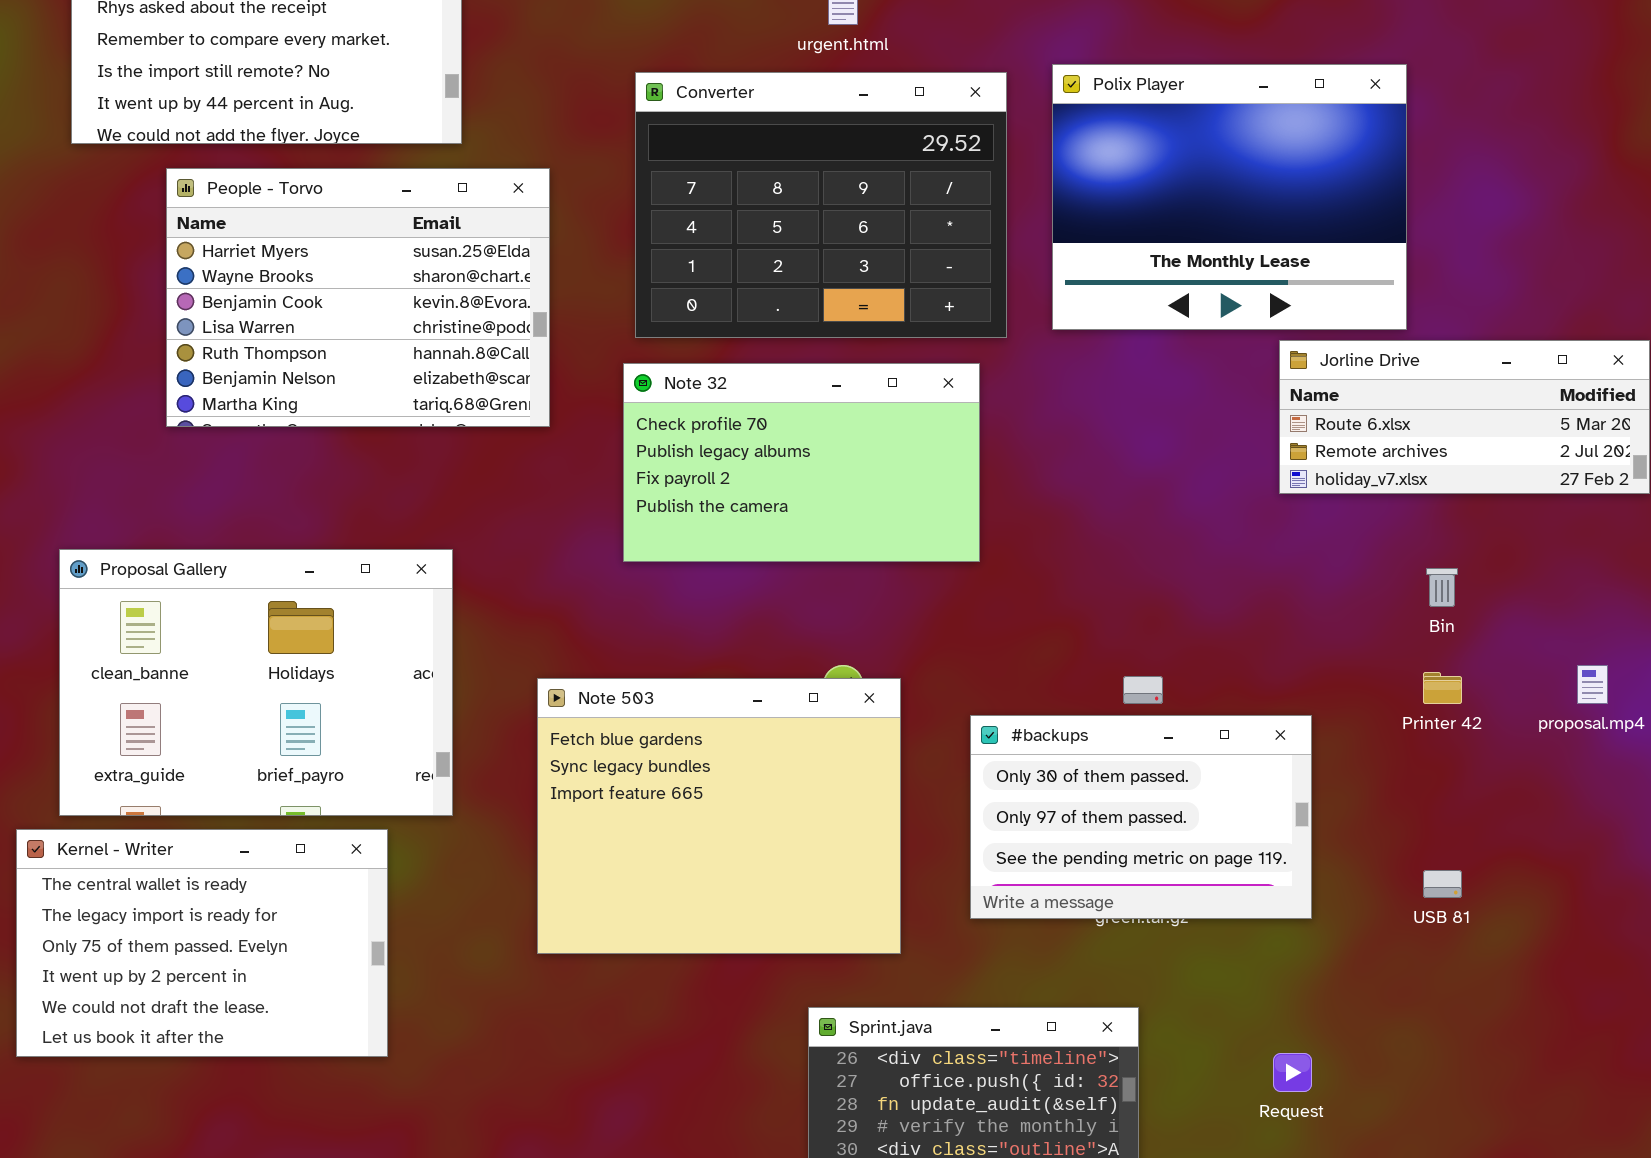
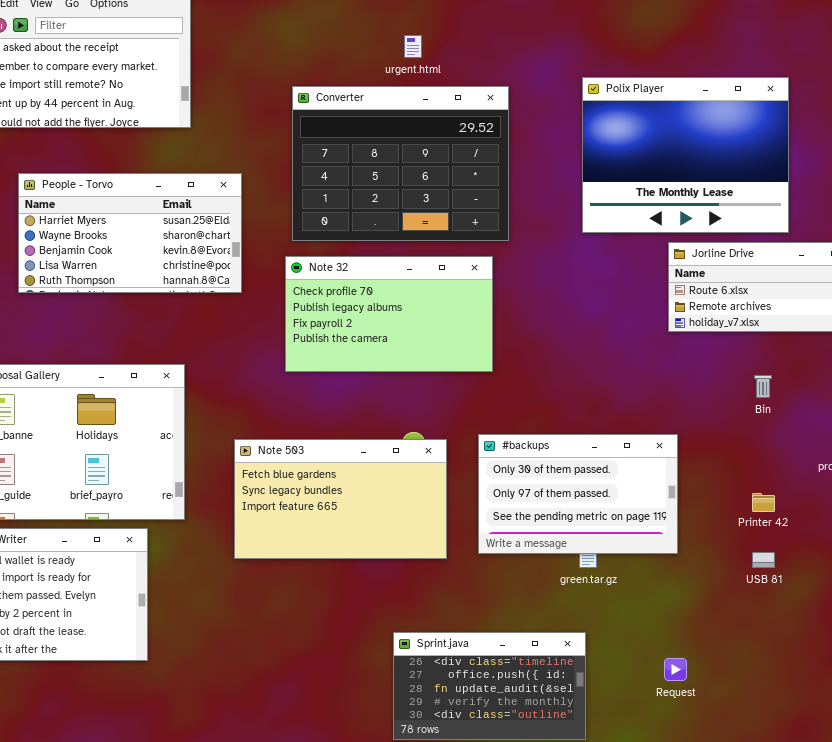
Polix Player: [1052,64,1407,330] -> [582,77,789,233], moved
People - Torvo: [166,168,550,427] -> [18,173,242,293], resized
Printer 42: [1423,672,1462,704] -> [752,493,775,512], moved
Note 503: [537,678,901,954] -> [234,439,447,559], resized
#backups: [970,715,1312,919] -> [478,434,678,554], moved

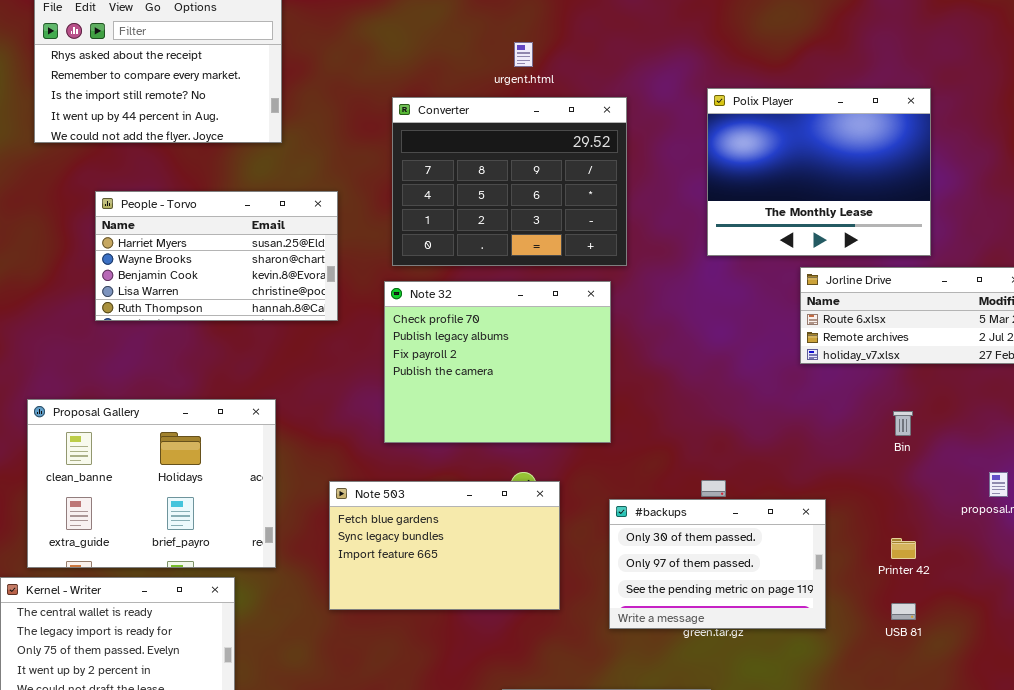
Note 32: [285,256,493,372] -> [384,281,611,443], resized
#backups: [478,434,678,554] -> [609,499,826,629], moved

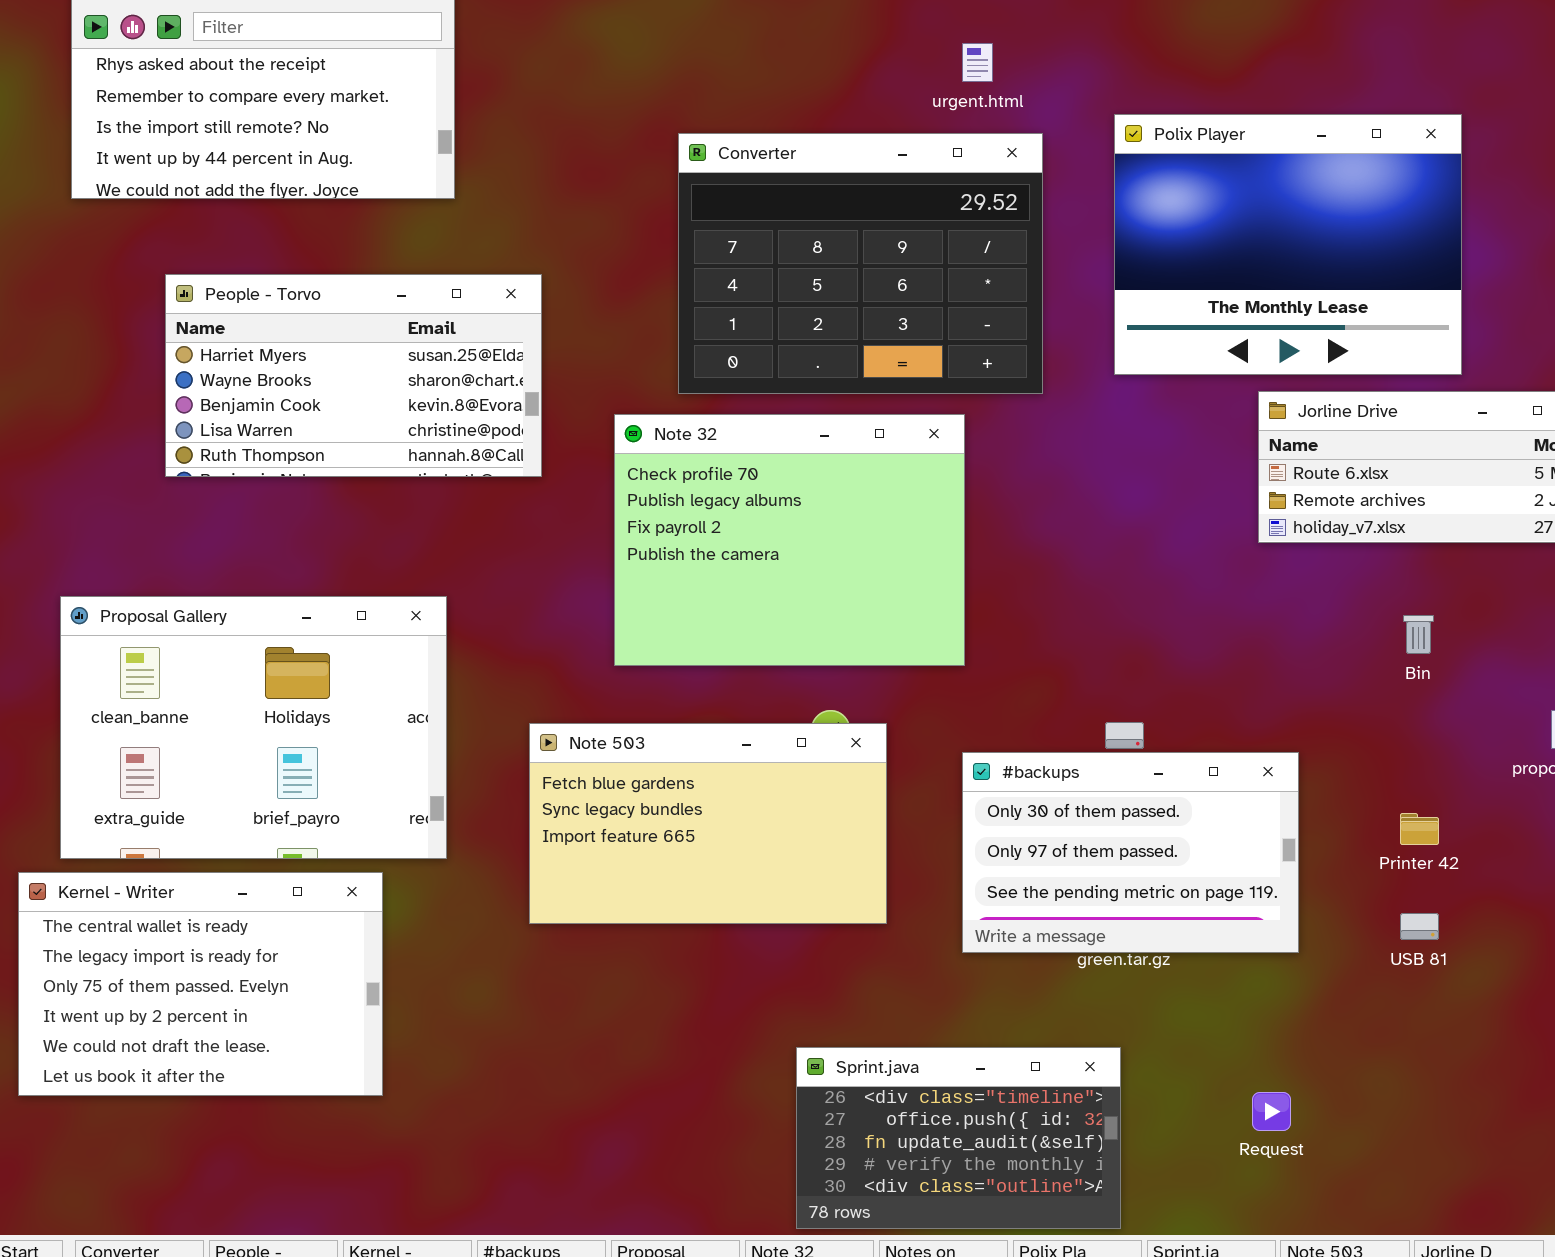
urgent.html: [514,42,533,67] -> [962,43,993,82], moved
Converter: [392,97,627,266] -> [678,133,1043,394], moved

